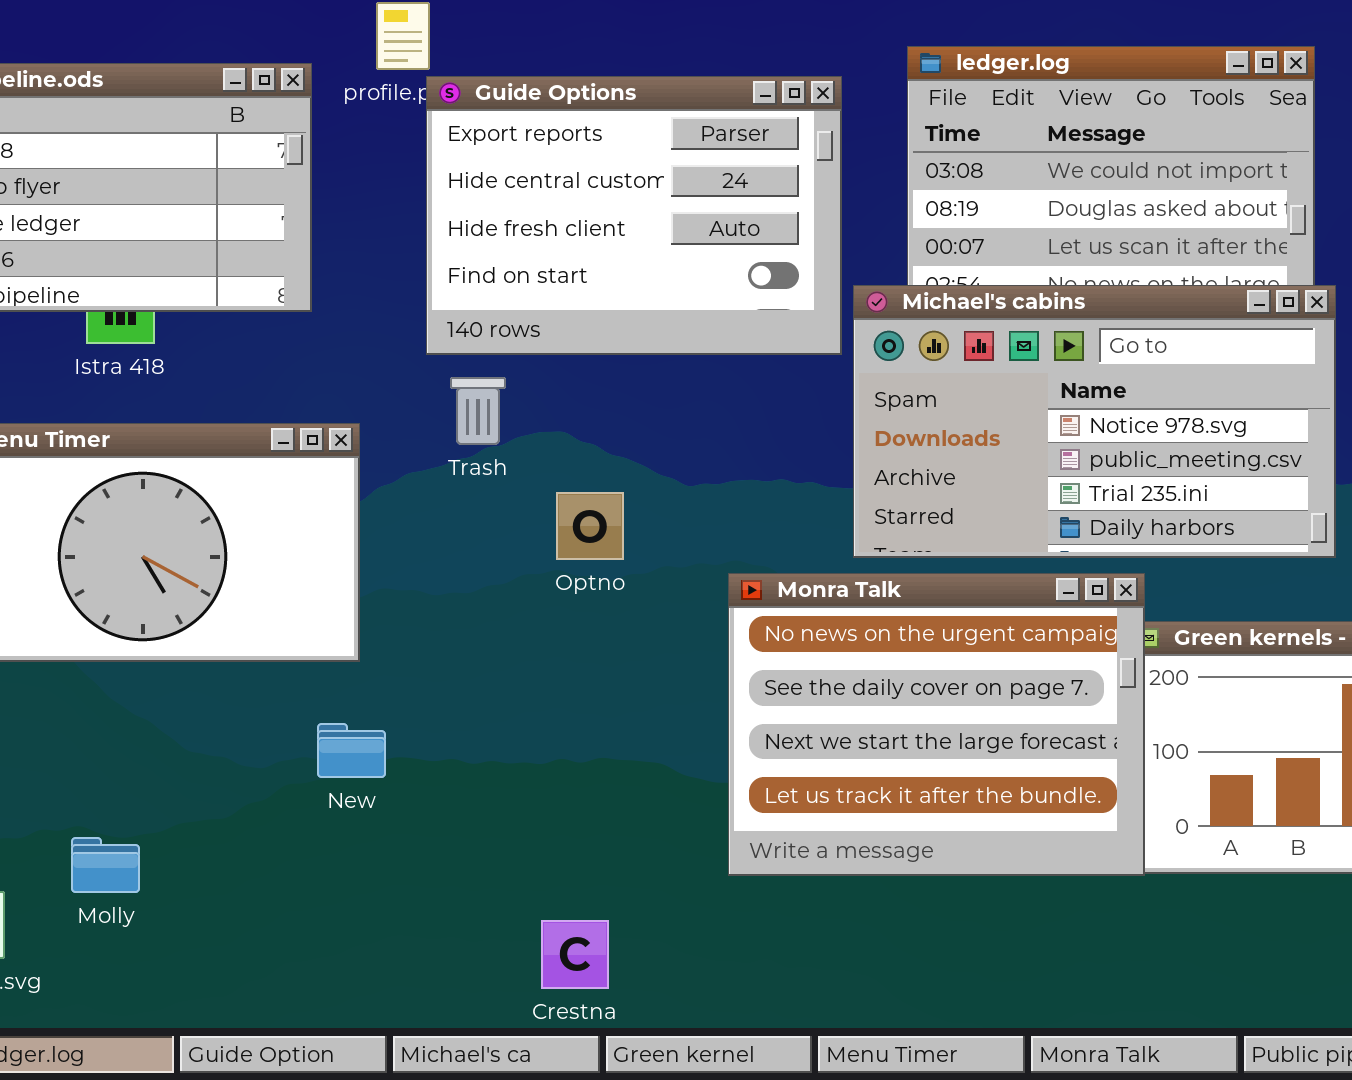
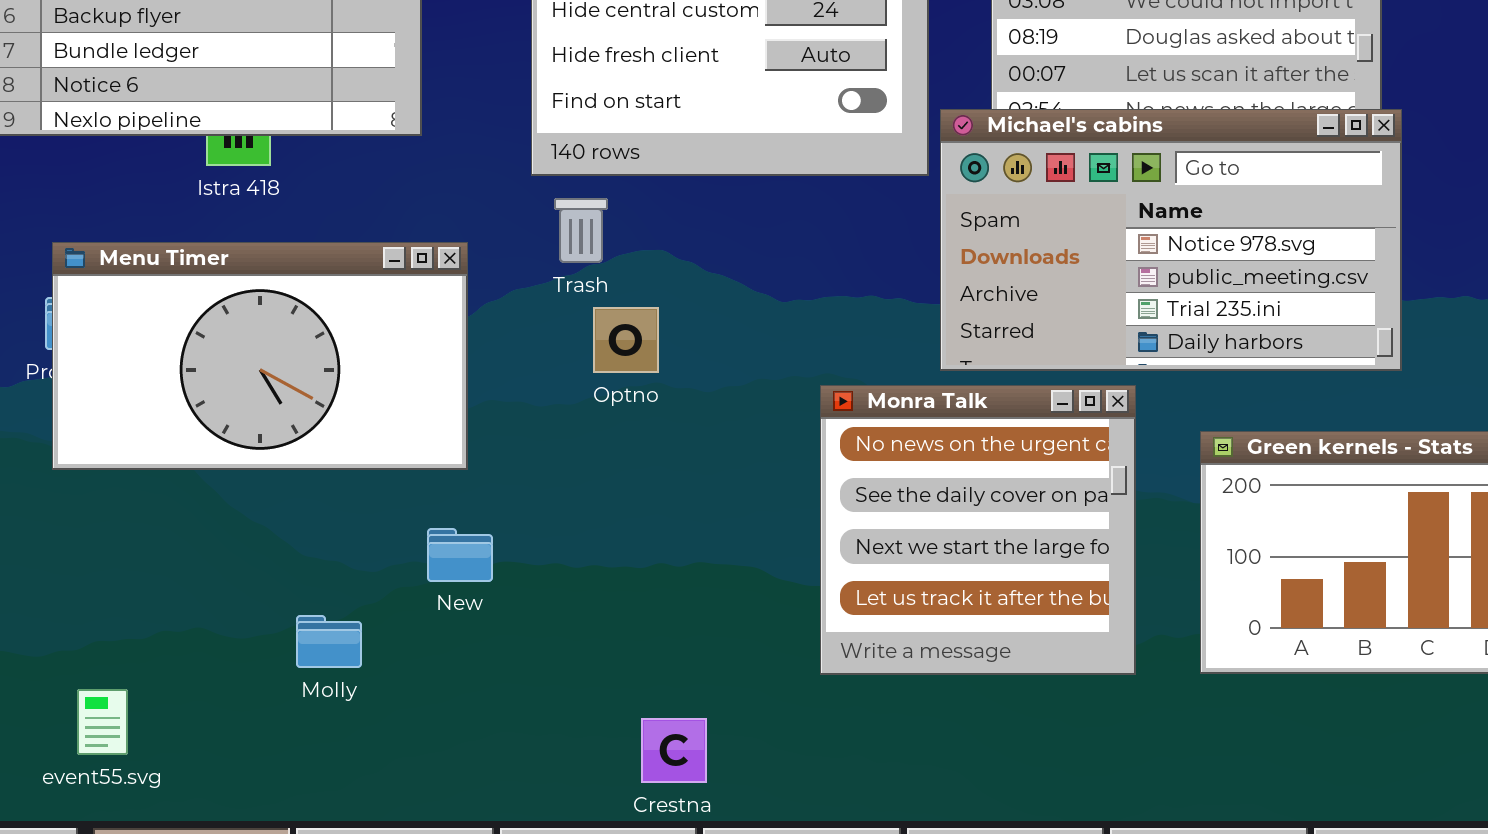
Optno: [556,492,624,560] -> [593,307,659,373], moved
Monra Talk: [728,573,1145,876] -> [820,385,1136,675], resized
Molly: [71,837,140,893] -> [296,615,362,668], moved

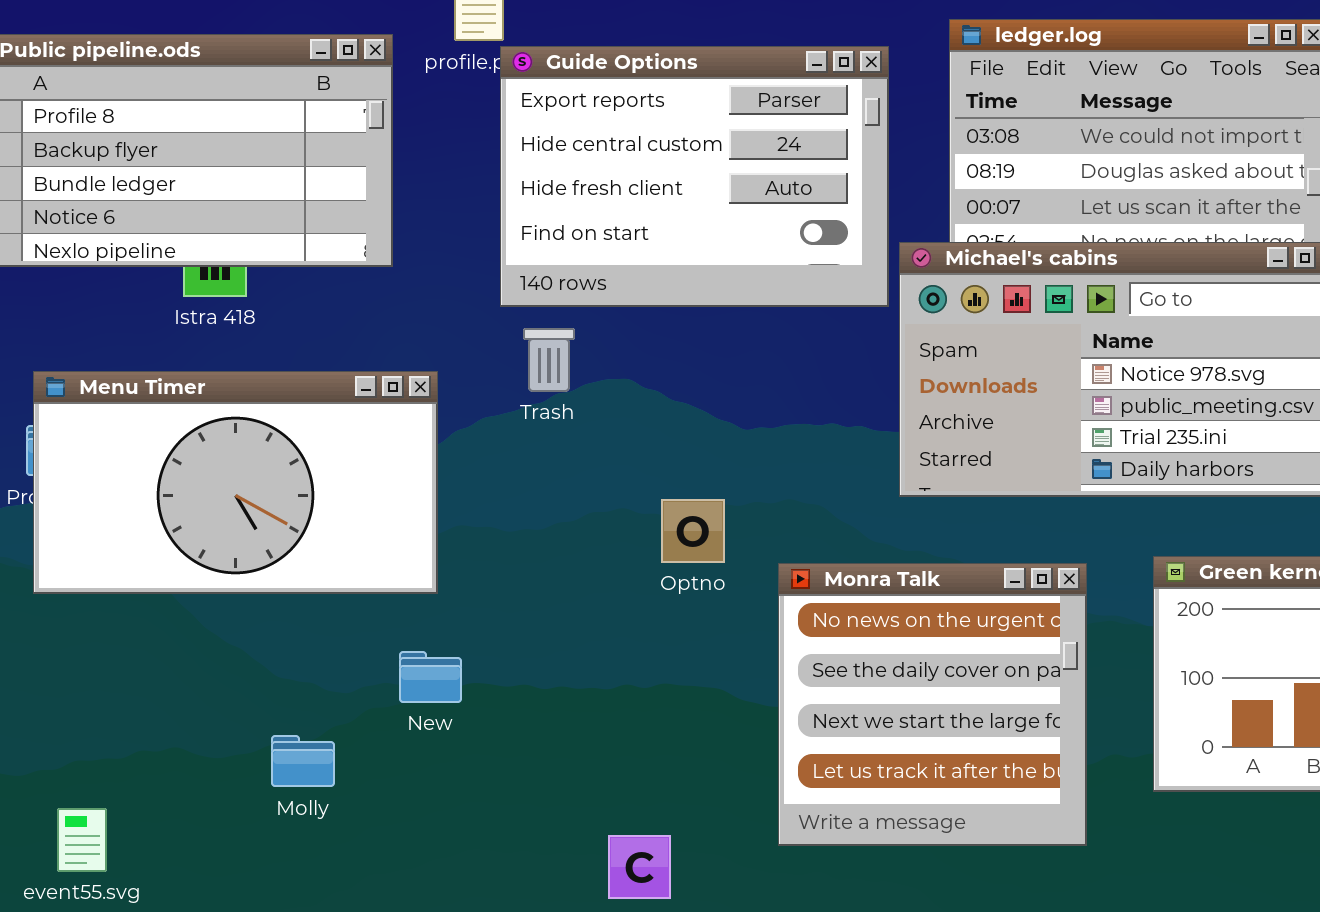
Optno: [593,307,659,373] -> [661,499,725,563], moved
Monra Talk: [820,385,1136,675] -> [778,563,1087,846], moved

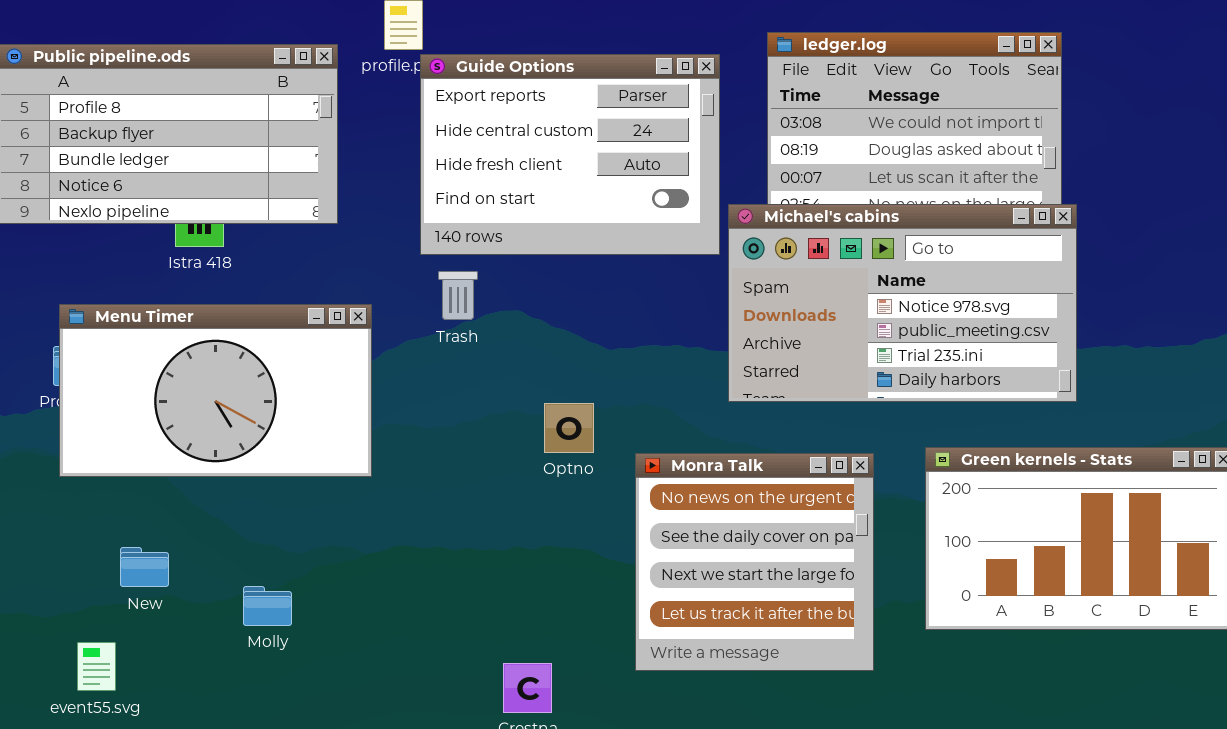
New: [399,651,462,703] -> [120,547,169,587], moved

